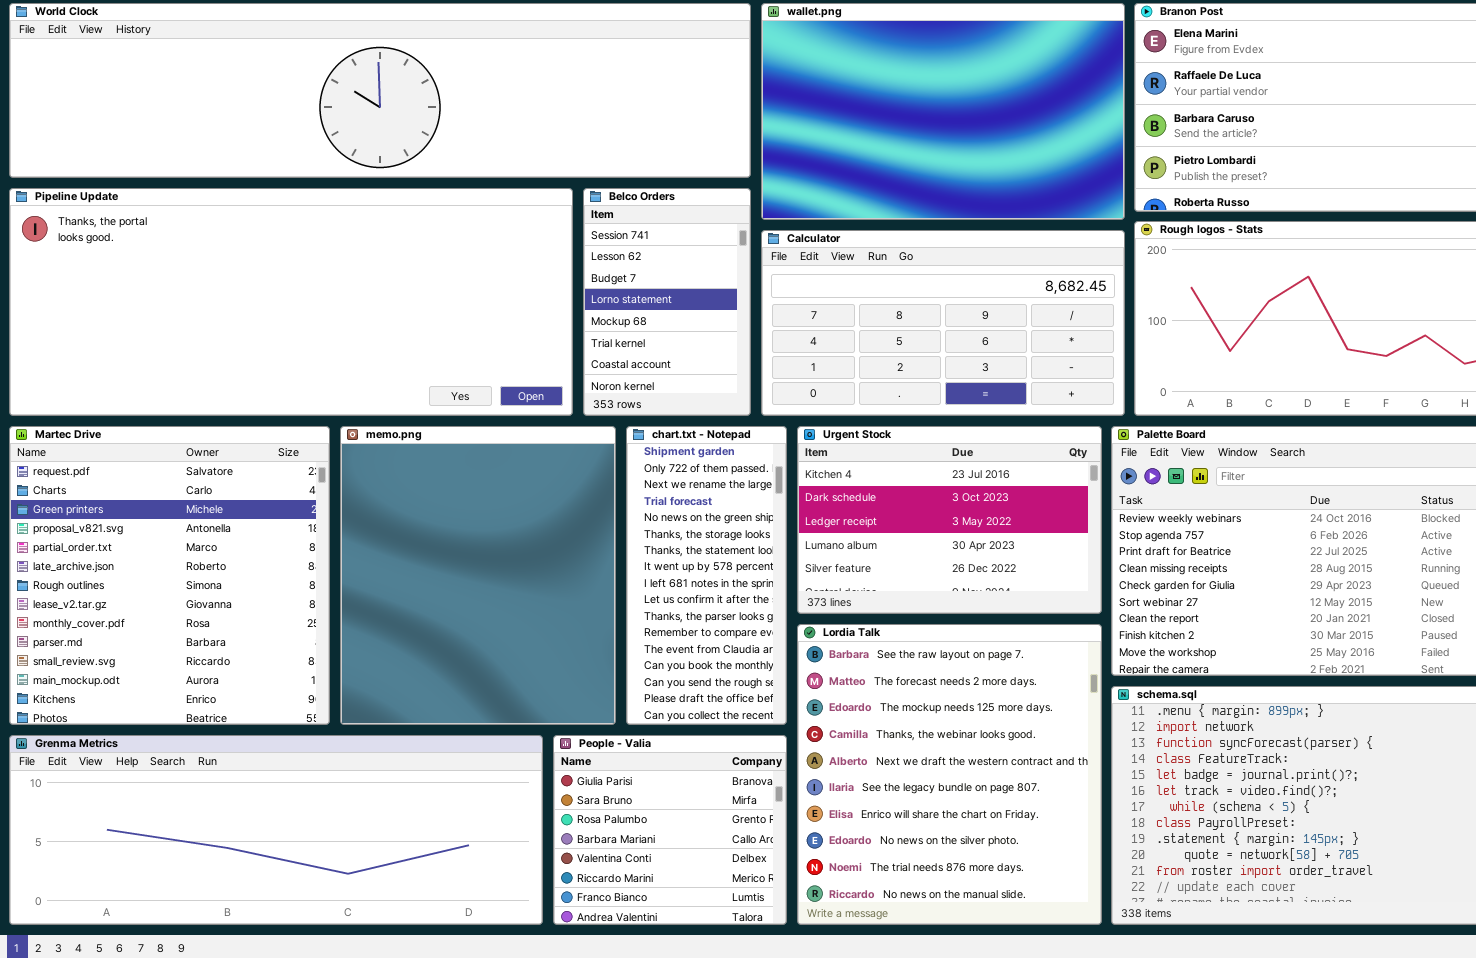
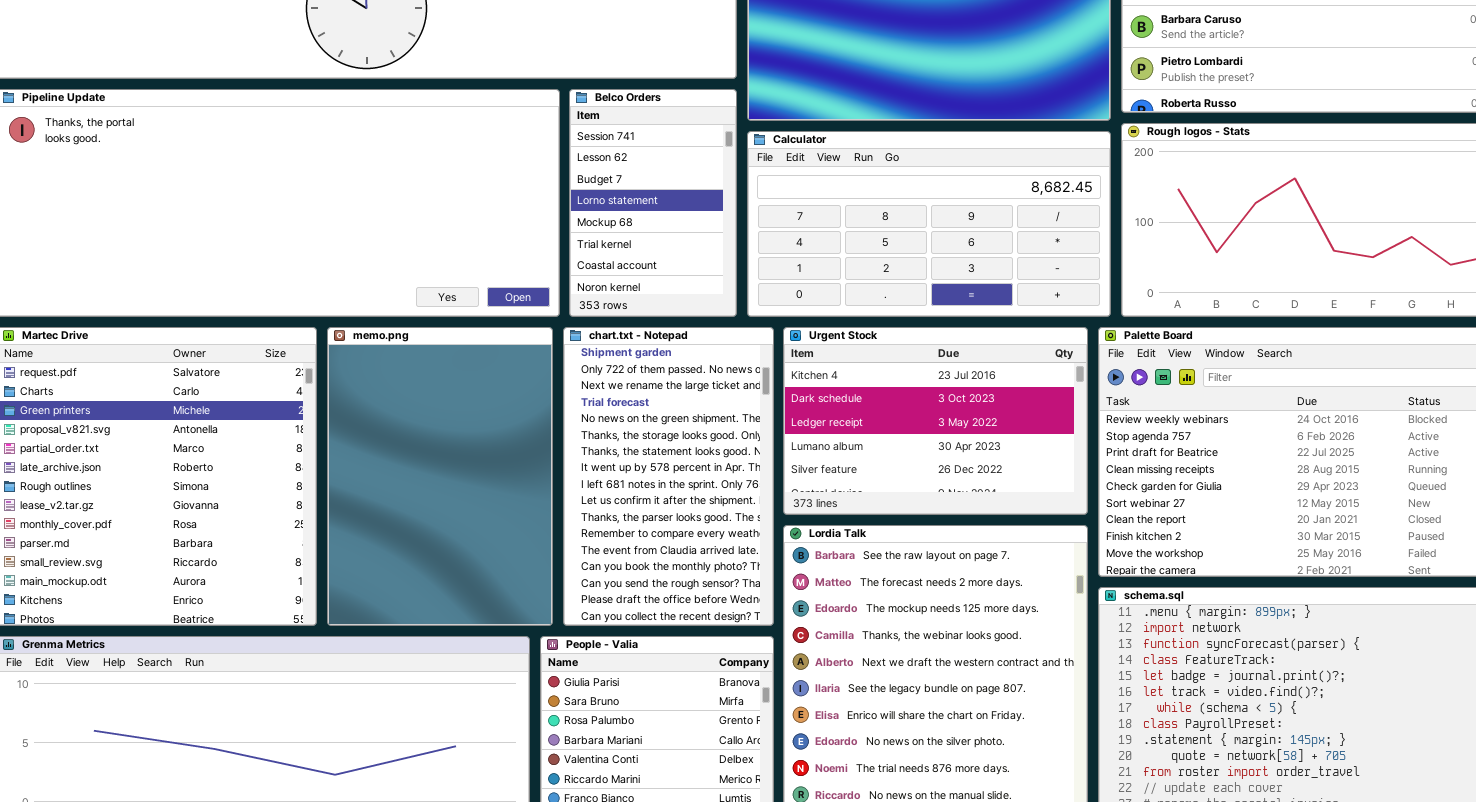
memo.png: [340,426,616,725] -> [327,327,553,626], resized
chart.txt - Notepad: [626,426,787,725] -> [563,327,774,626], resized

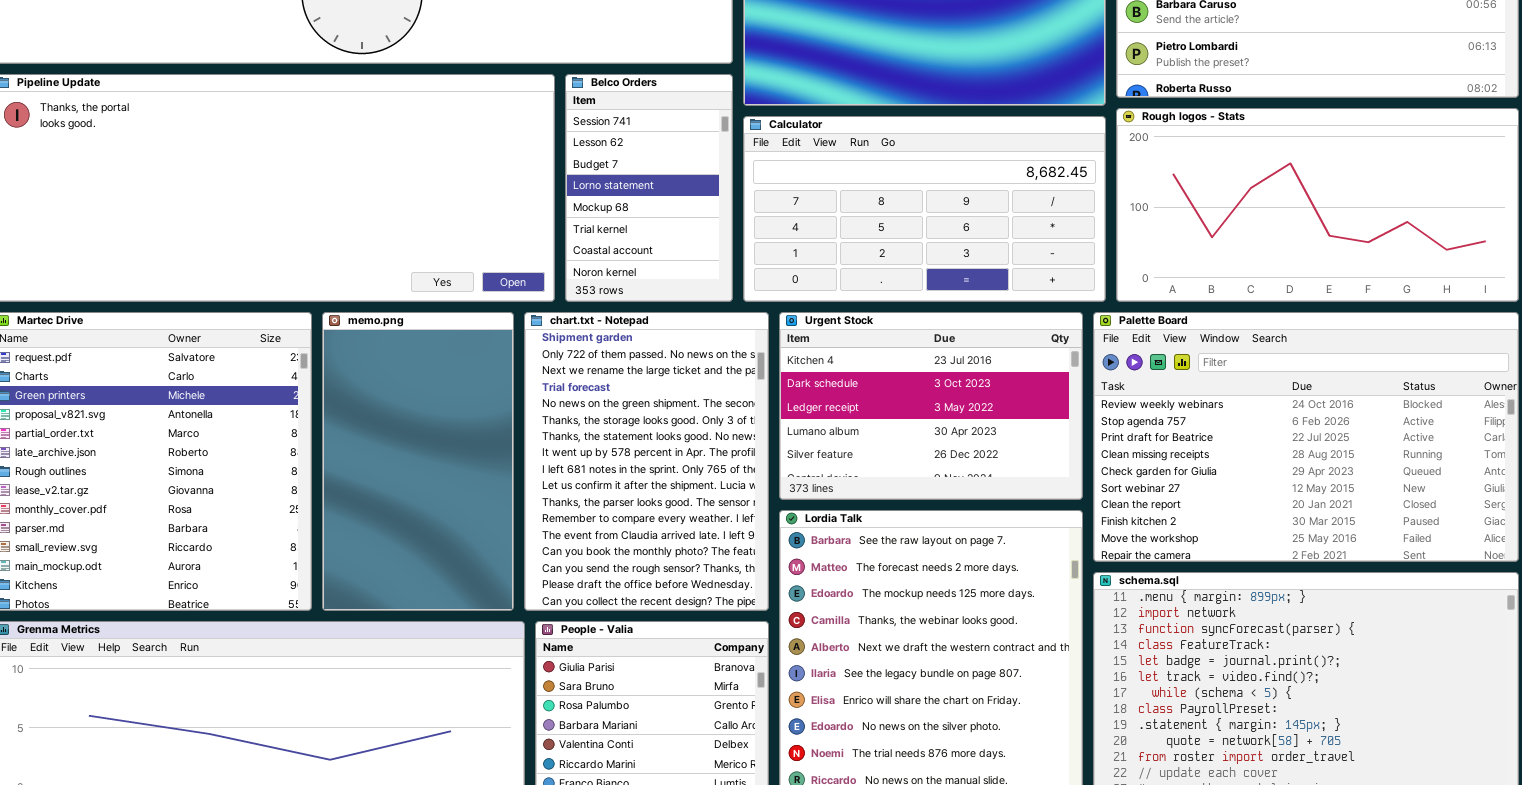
memo.png: [327,327,553,626] -> [322,312,514,611], resized
chart.txt - Notepad: [563,327,774,626] -> [524,312,769,611], resized

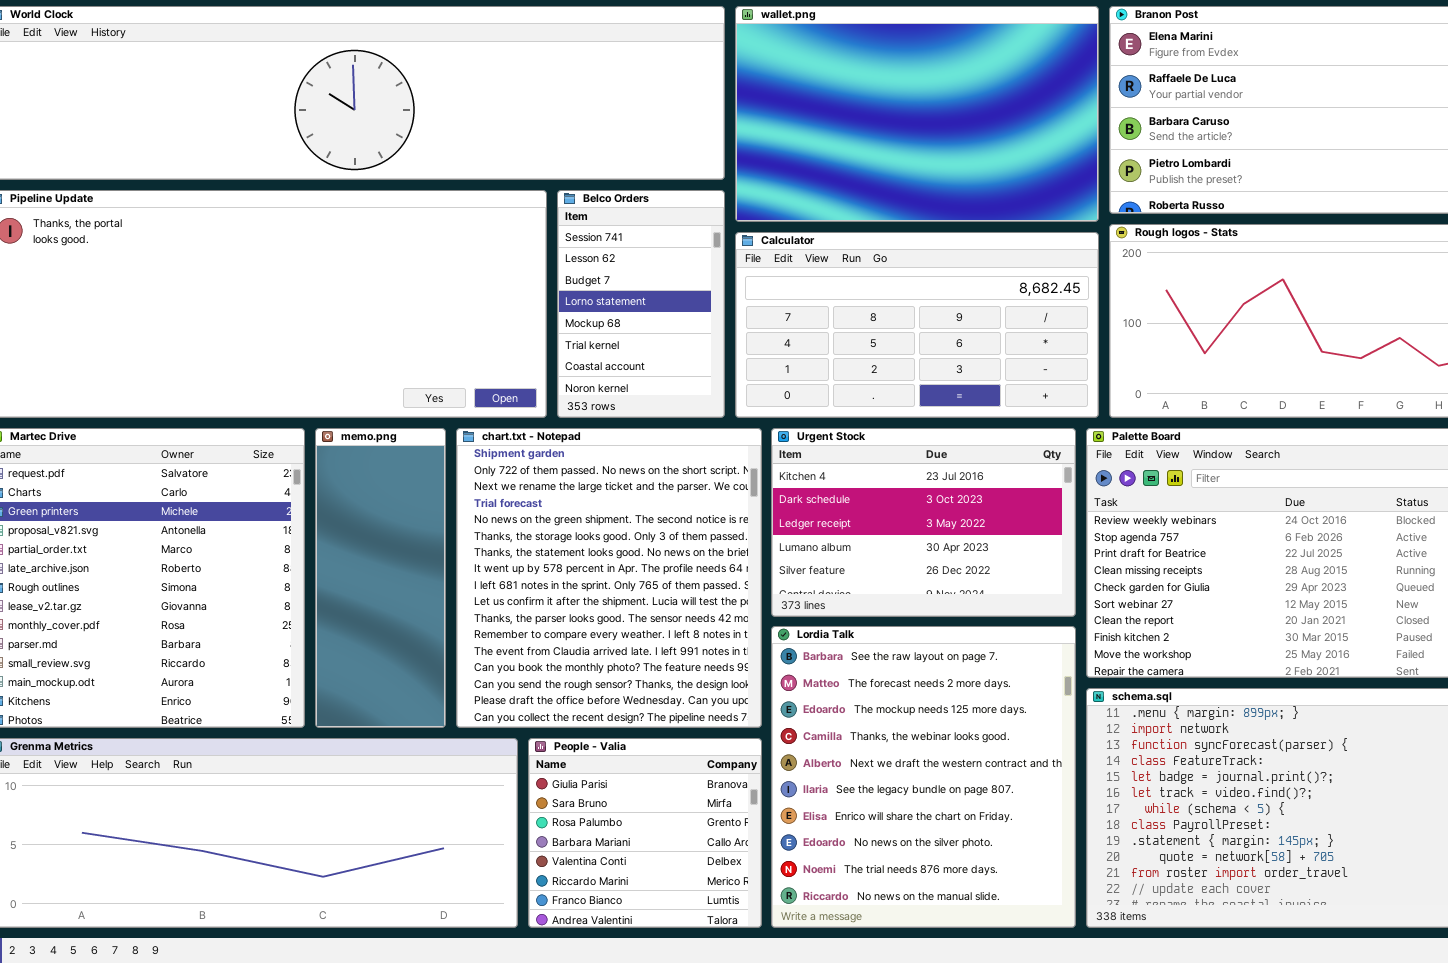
memo.png: [322,312,514,611] -> [315,428,446,728], resized
chart.txt - Notepad: [524,312,769,611] -> [456,428,762,728], resized

